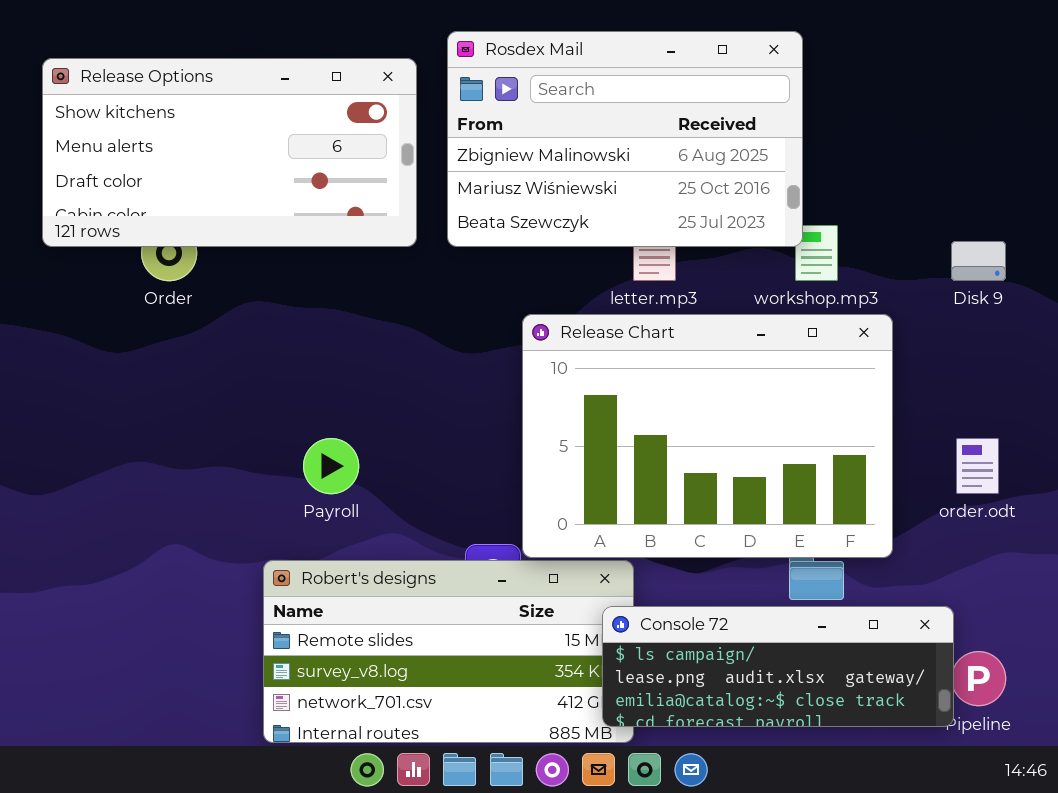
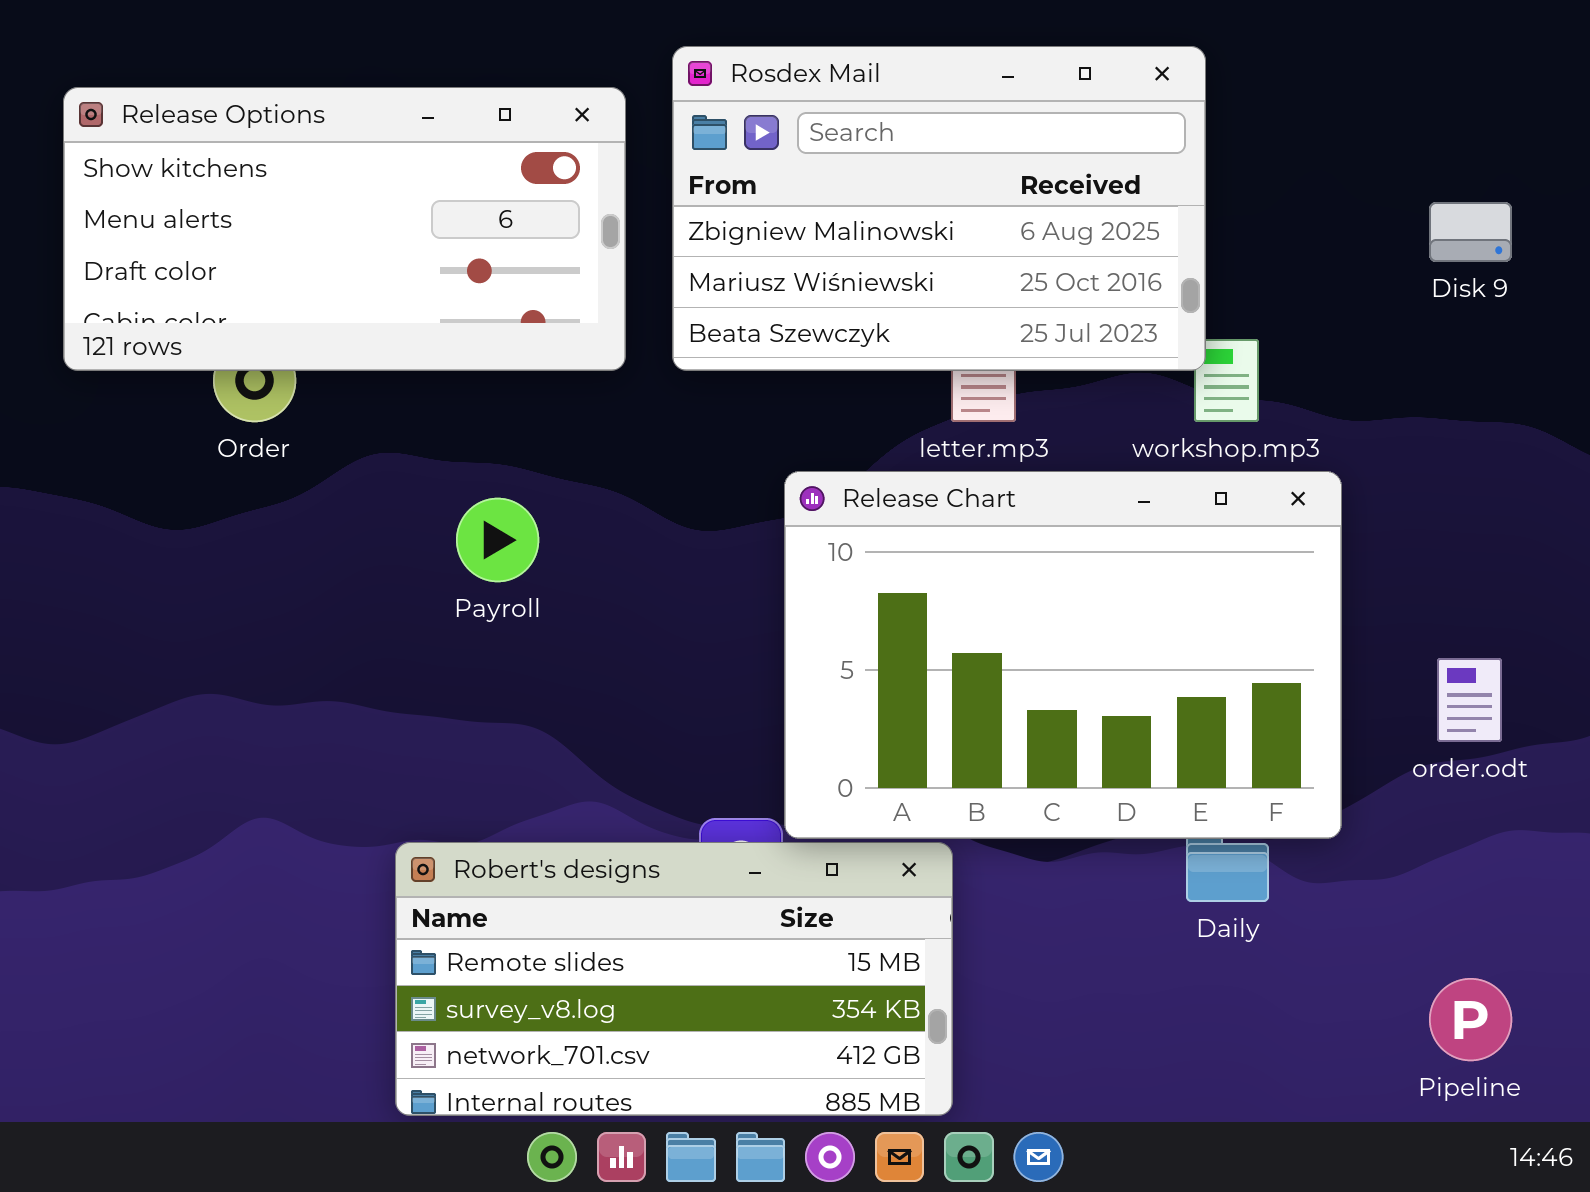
Disk 9: [951,241,1006,281] -> [1429,202,1512,262], moved
Payroll: [303,438,359,494] -> [456,498,539,582], moved
Console 72: [602,606,954,727] -> none, closed

